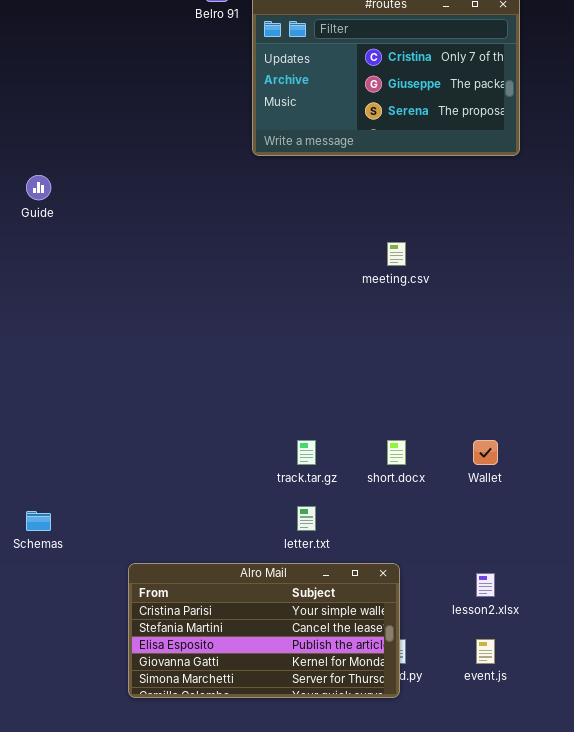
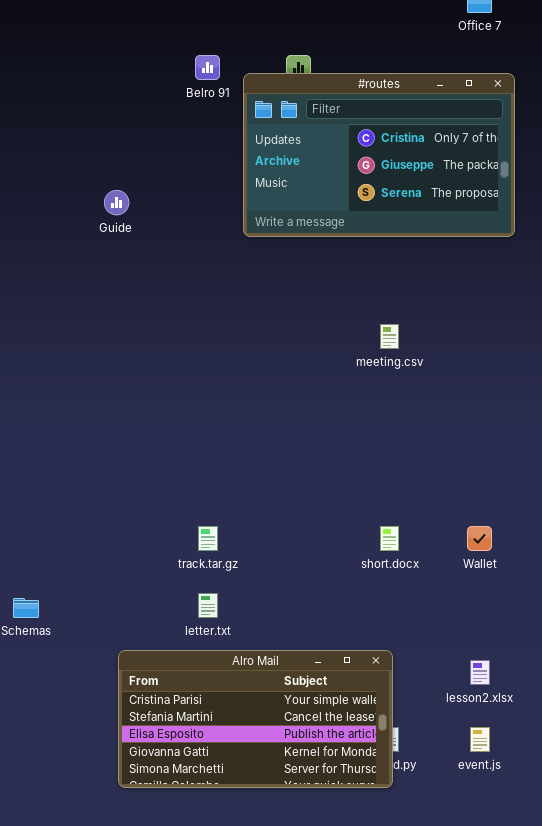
Guide: [26,175,51,200] -> [104,190,129,215], moved
track.tar.gz: [297,440,316,465] -> [198,526,218,551], moved
letter.txt: [297,506,316,531] -> [198,593,218,618], moved

